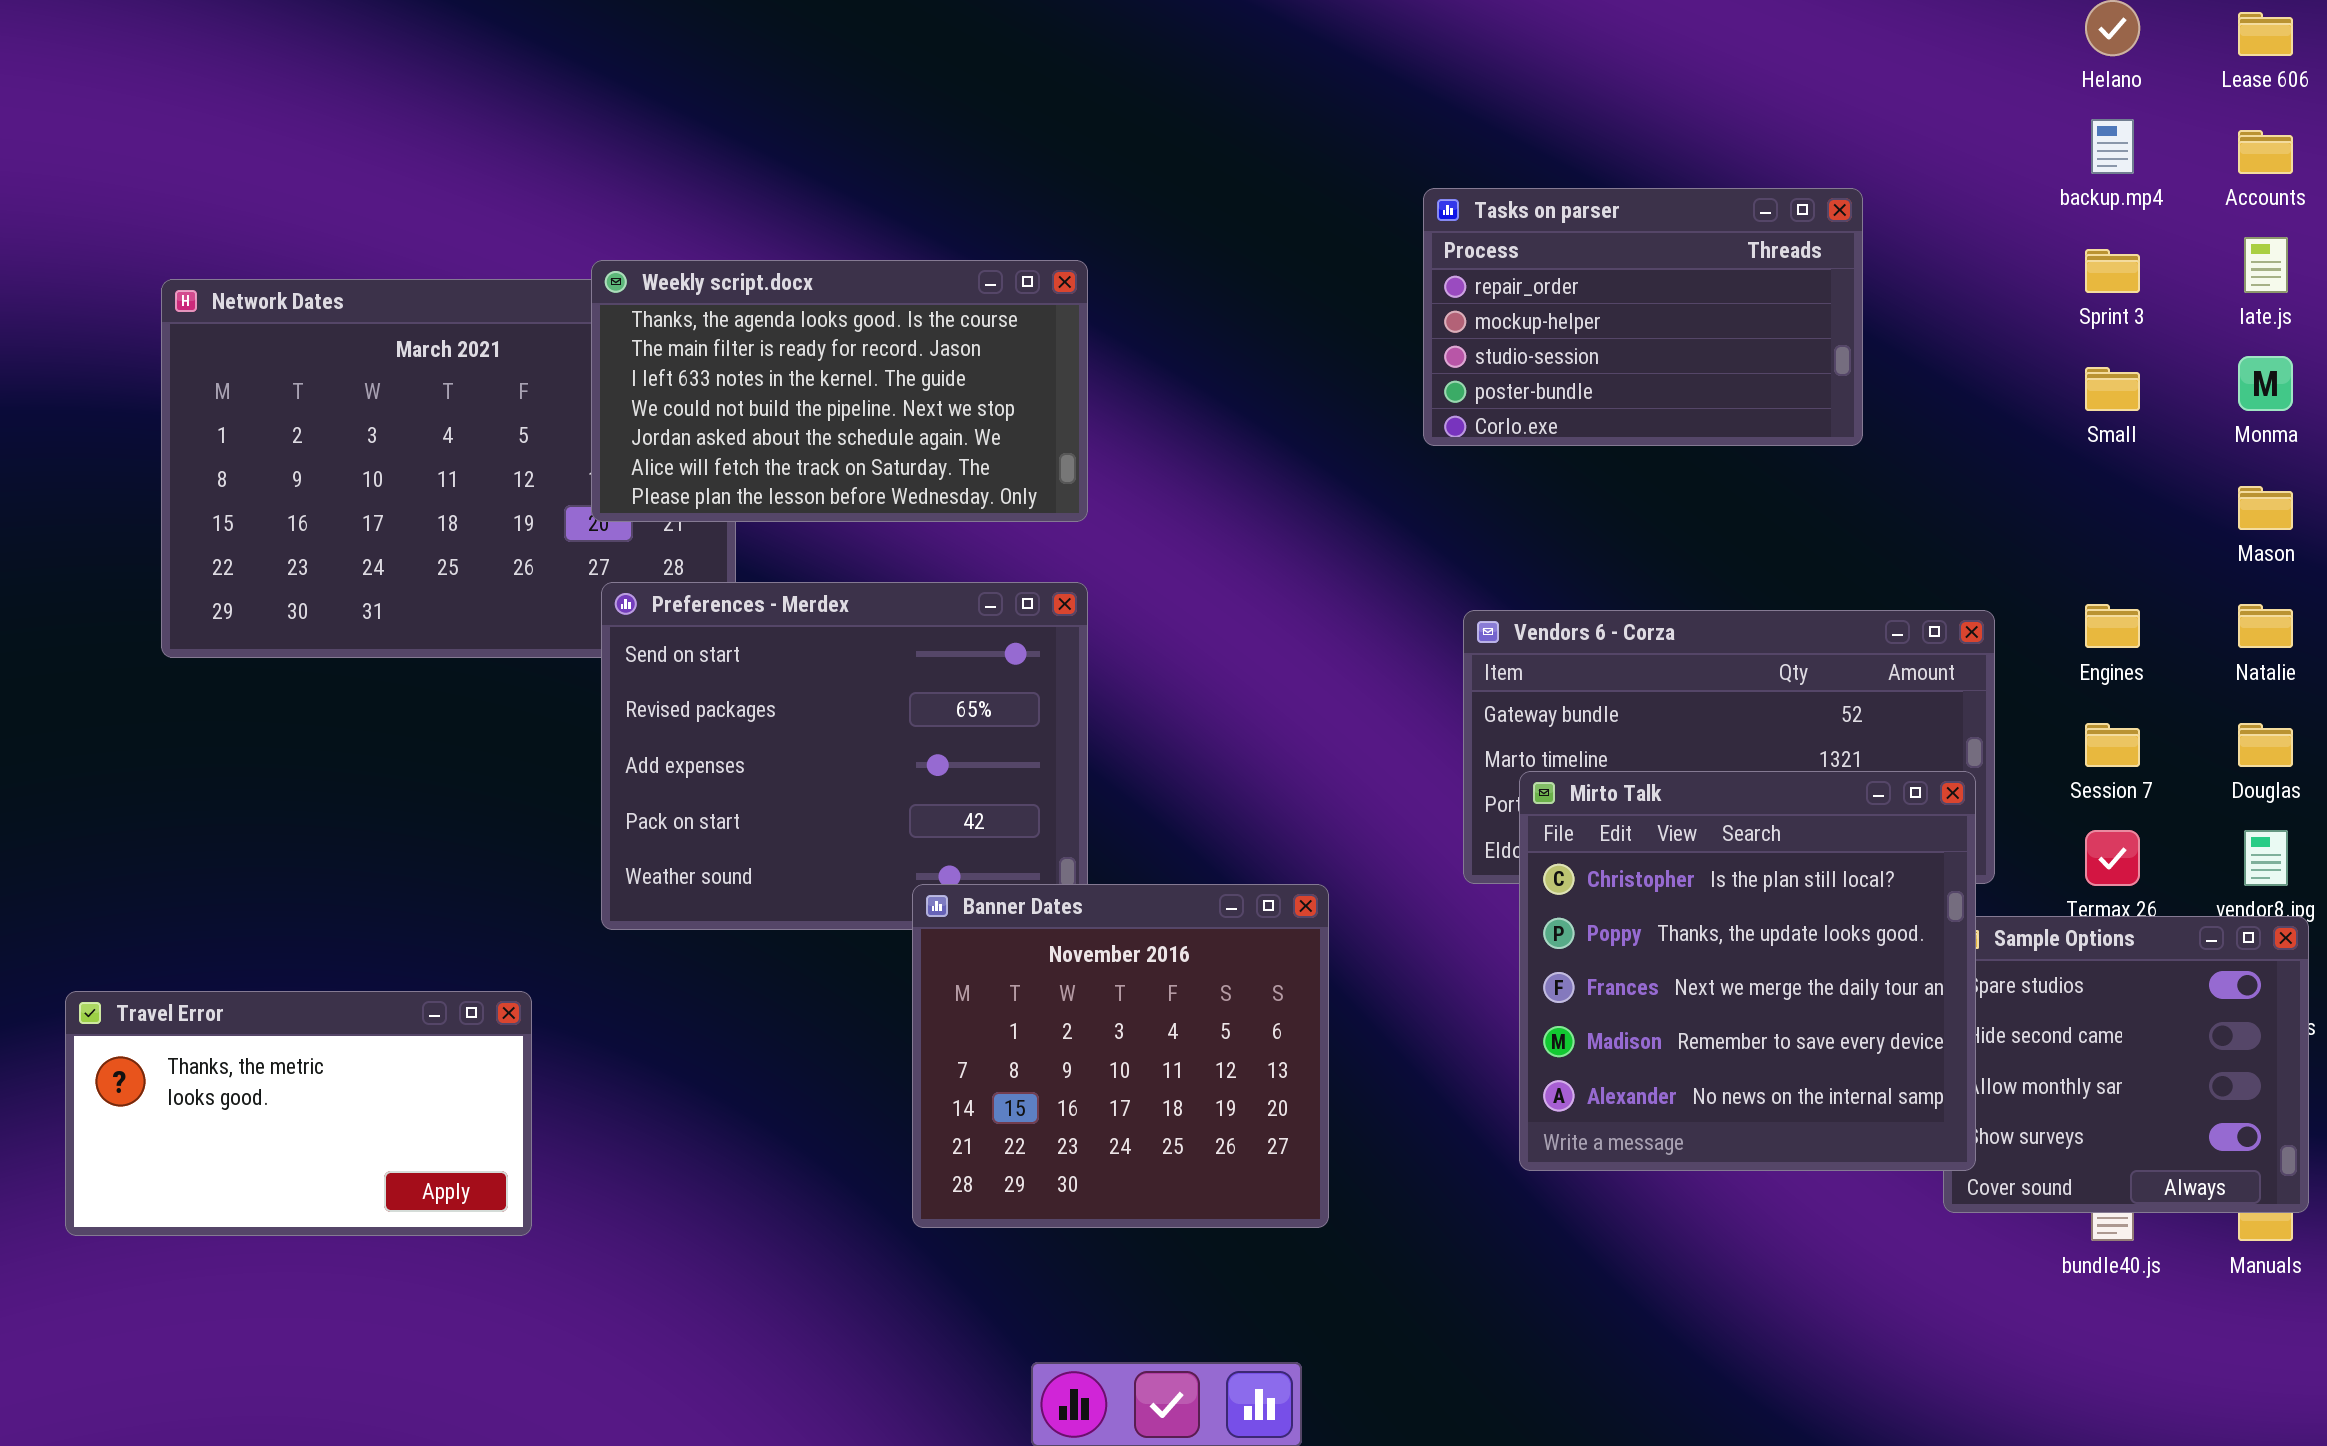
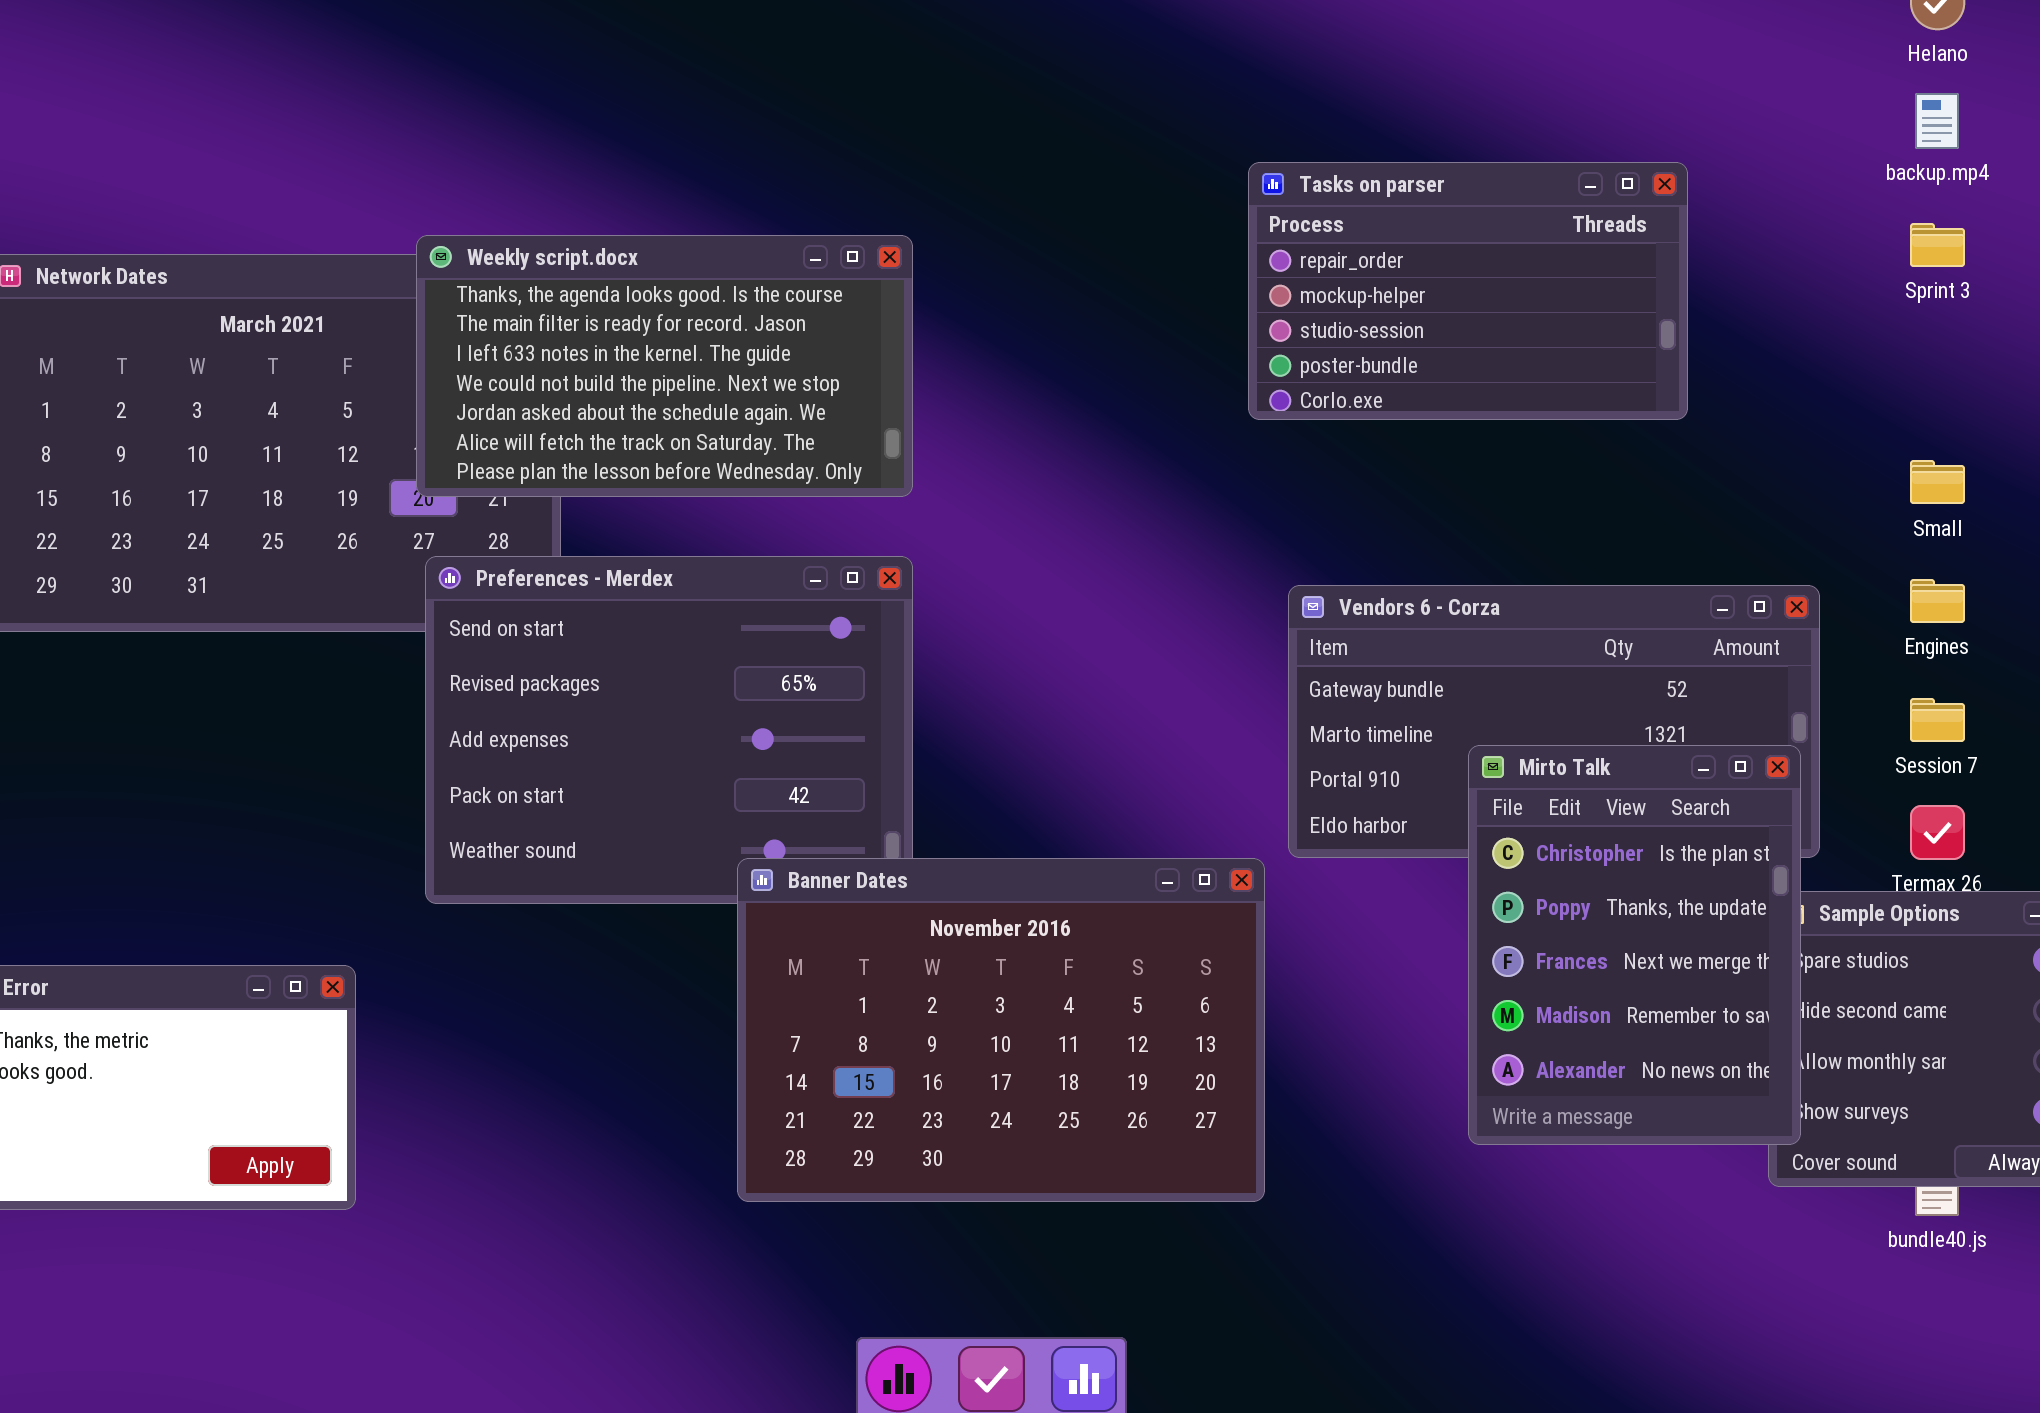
Small: [2085,367,2140,411] -> [1910,460,1965,504], moved
Mirto Talk: [1519,771,1976,1171] -> [1468,745,1801,1145], resized
Banner Dates: [912,884,1329,1228] -> [737,858,1265,1202], resized

